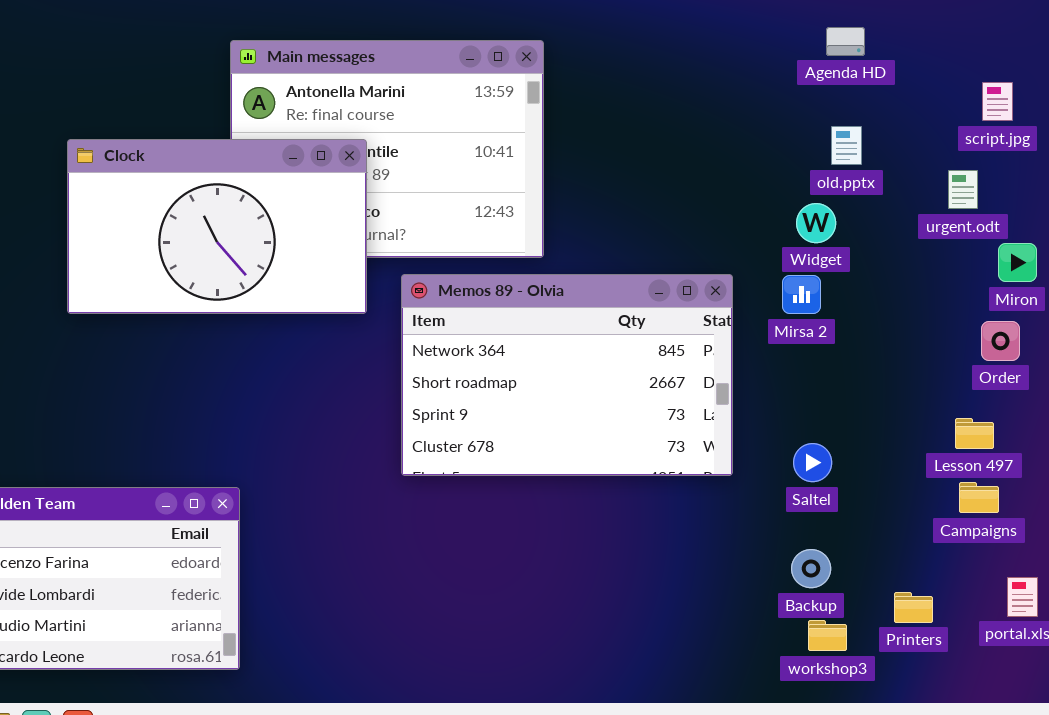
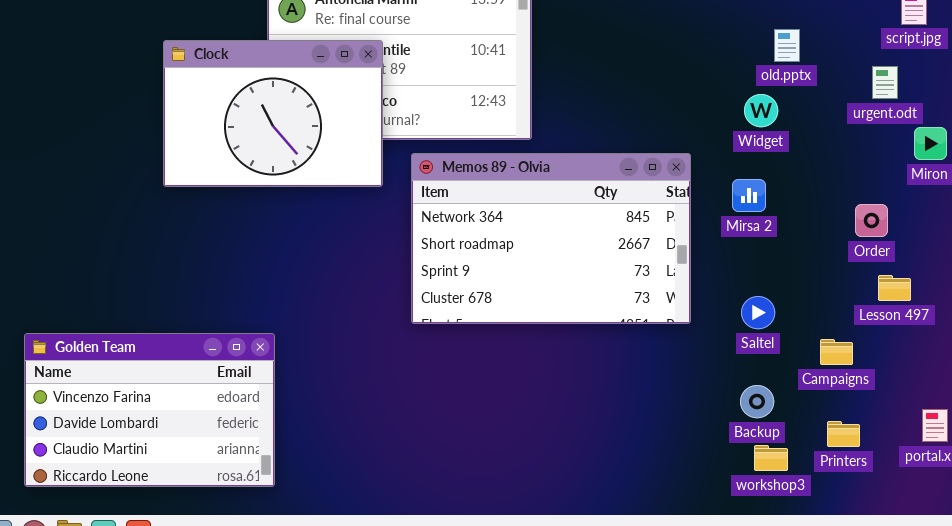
Clock: [67,139,367,314] -> [163,40,383,187], resized
Mirsa 2: [782,275,821,314] -> [732,179,766,212], moved
Order: [981,321,1020,361] -> [855,204,888,237], moved
Campaigns: [959,482,999,513] -> [820,339,853,365], moved

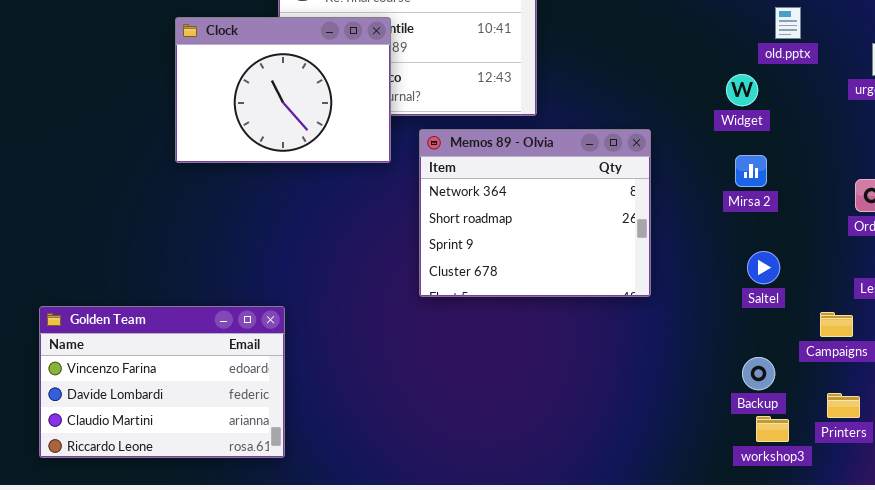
Widget: [744,94,778,127] -> [726,74,758,106], moved
Memos 89 - Olvia: [411,153,691,324] -> [419,129,651,297], resized
Saltel: [741,296,775,329] -> [747,251,780,284], moved

